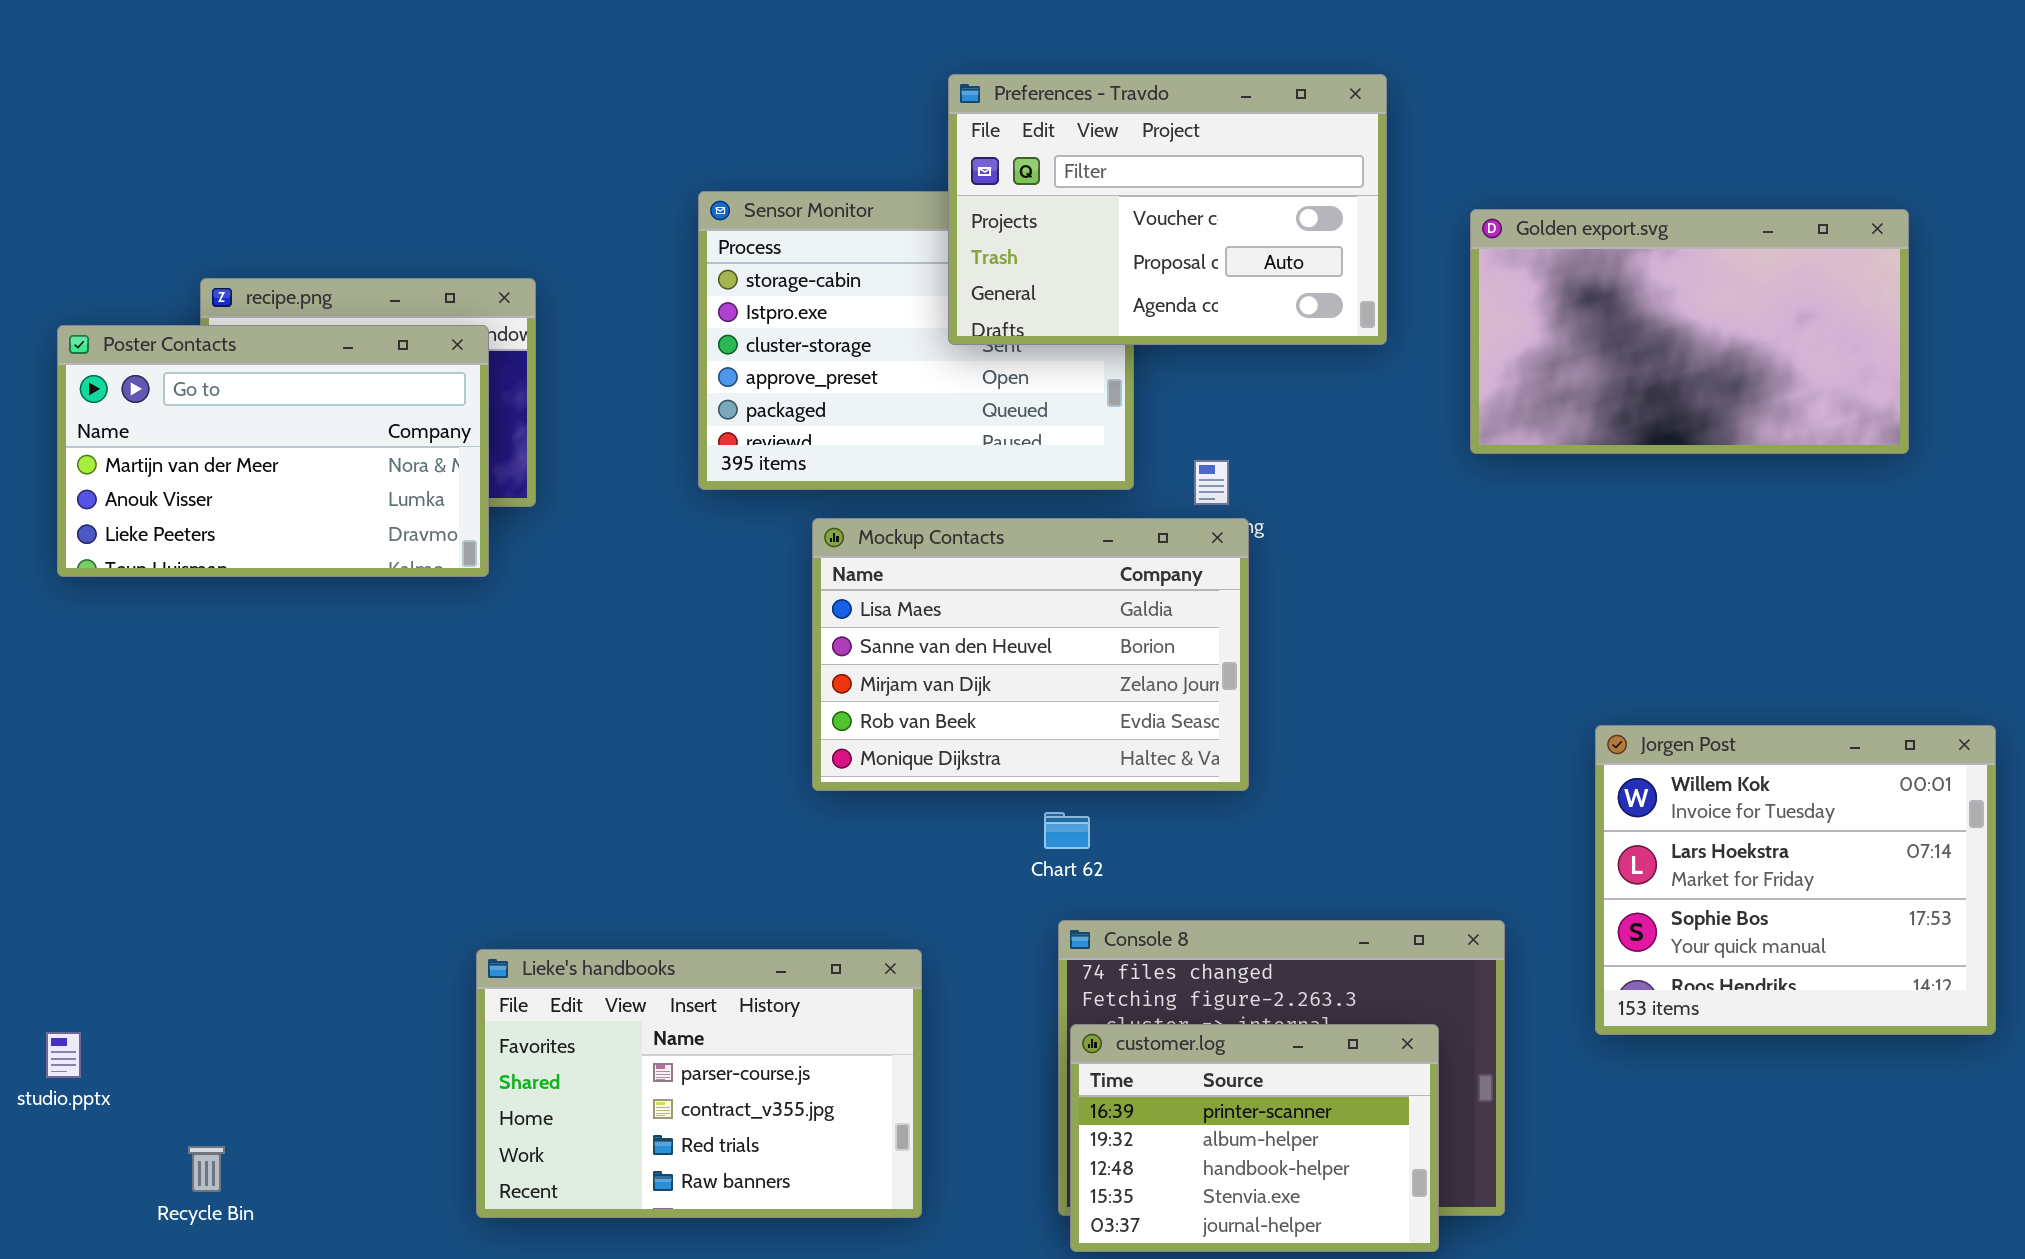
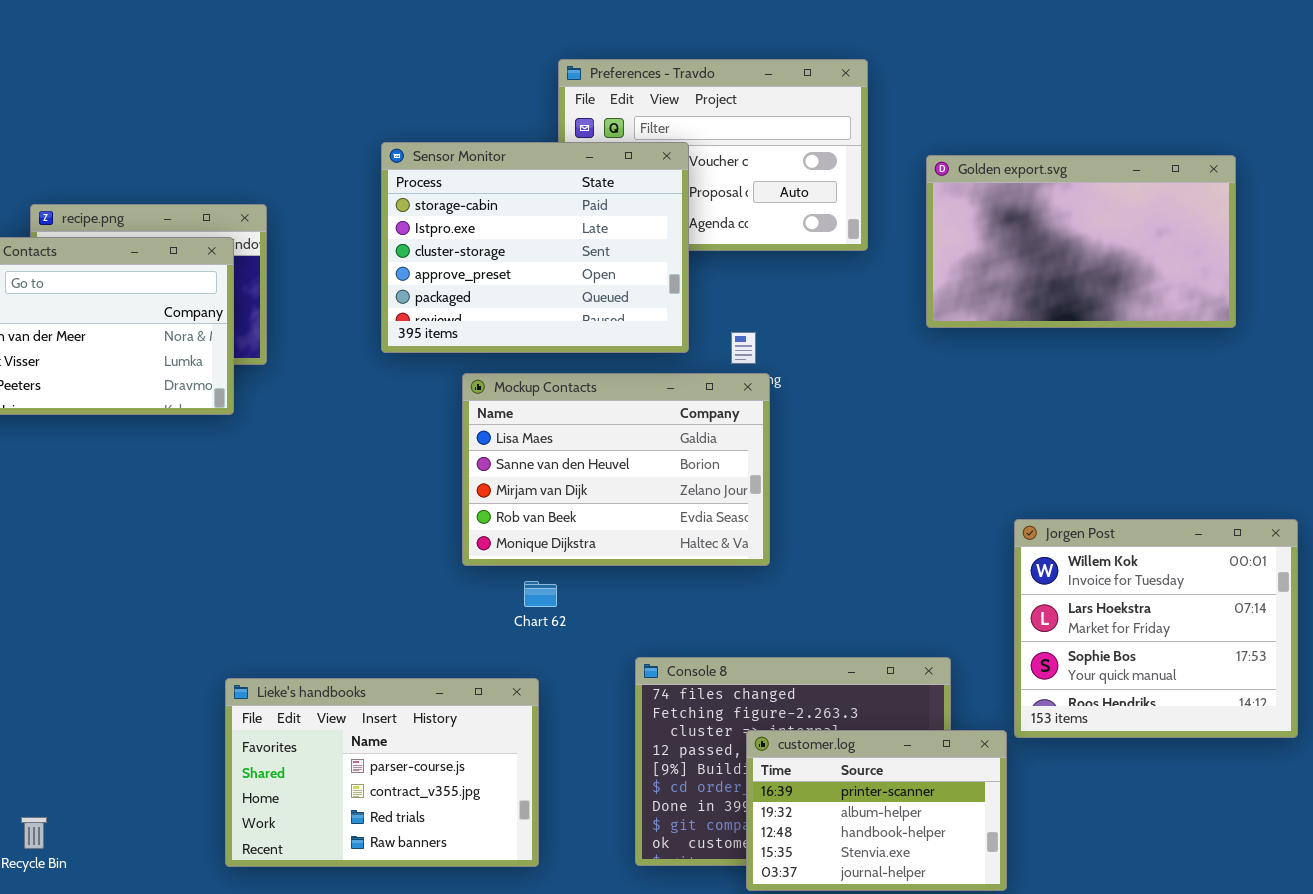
Sensor Monitor: [698,191,1134,490] -> [381,142,689,353], raised
Chart 62: [1044,812,1090,849] -> [524,581,557,607], moved
customer.log: [1070,1024,1439,1252] -> [746,730,1007,891], moved

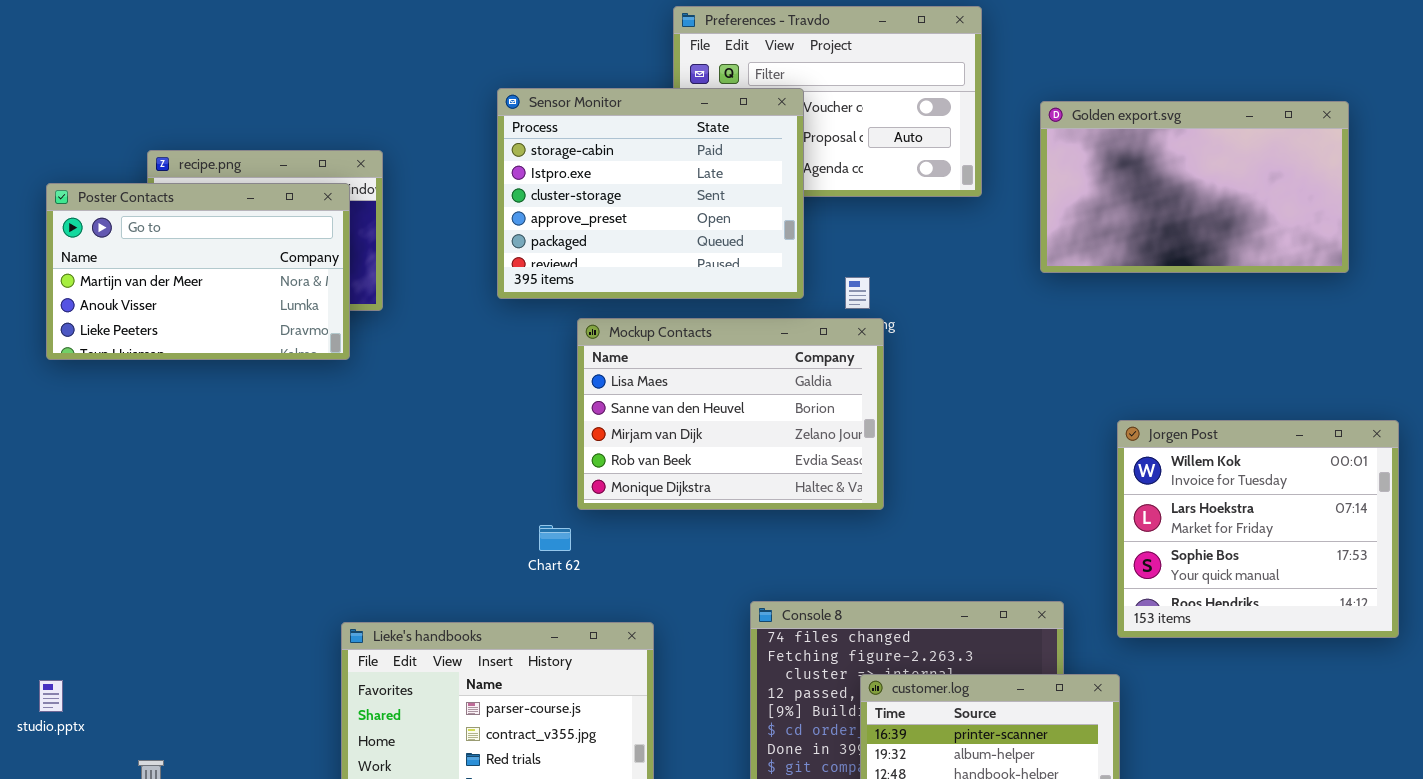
Jorgen Post: [1014,519,1298,738] -> [1117,420,1399,638], moved
Chart 62: [524,581,557,607] -> [539,525,571,551], moved

